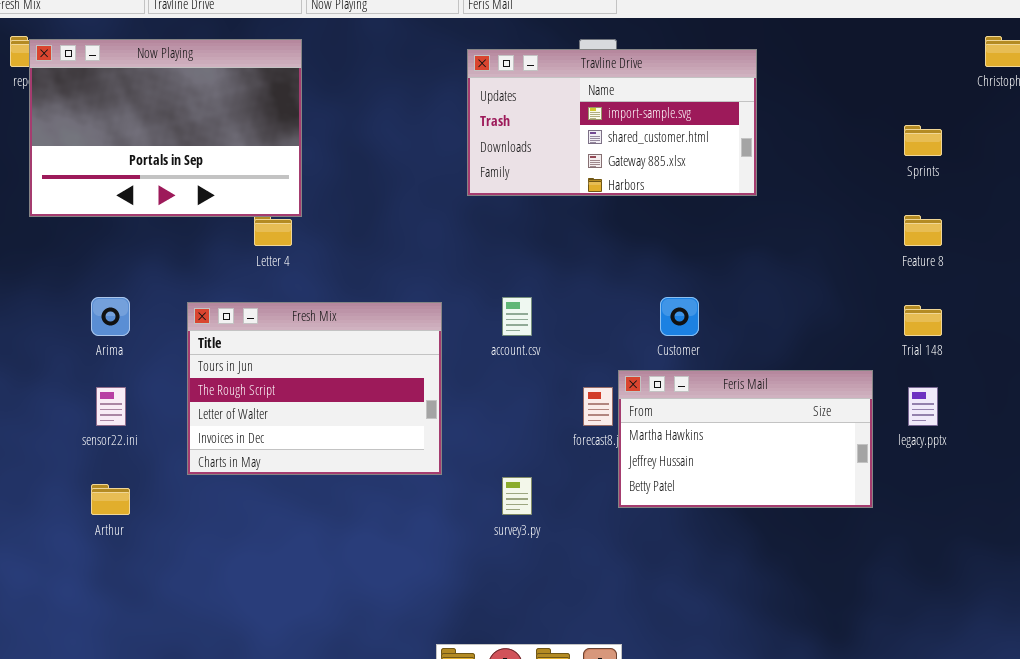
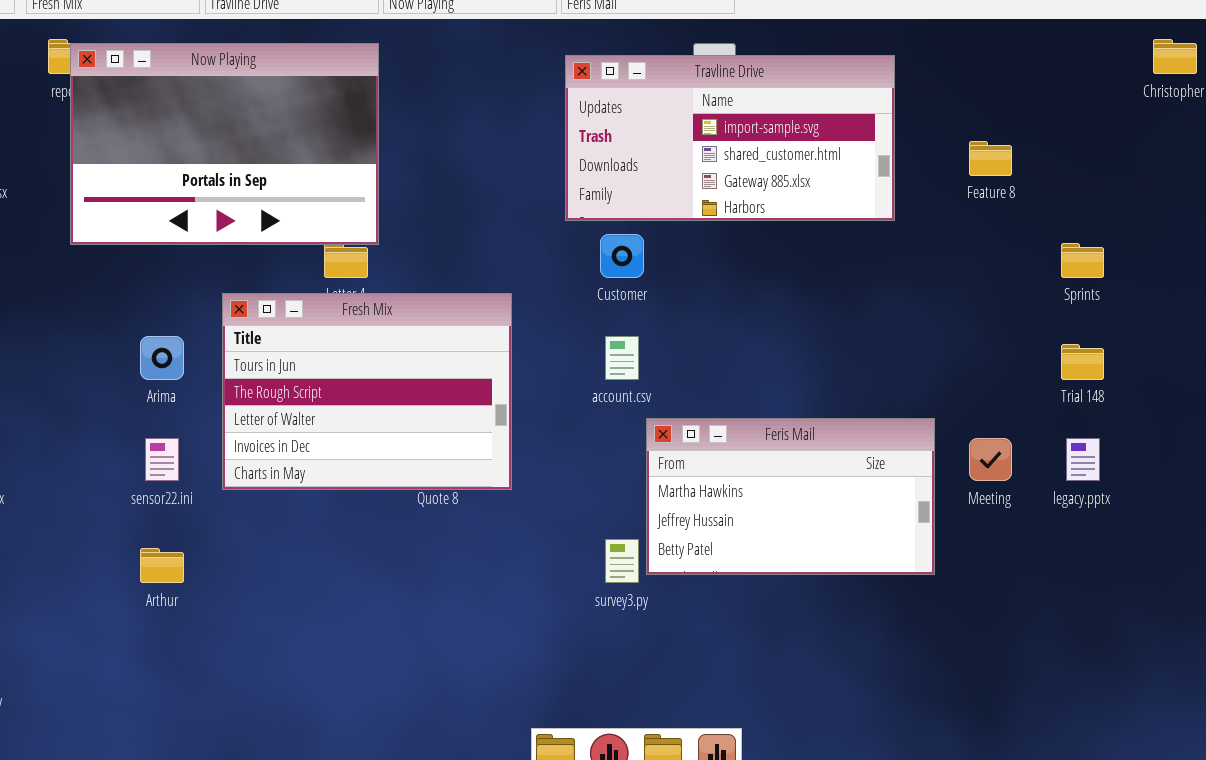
Sprints: [904,125,942,156] -> [1061,243,1104,278], moved
Feature 8: [904,215,942,246] -> [969,141,1012,176], moved
Customer: [660,297,699,336] -> [600,234,644,278], moved
Fresh Mix: [187,302,442,475] -> [222,293,512,490], moved
Feris Mail: [618,370,873,508] -> [646,418,935,575], moved

